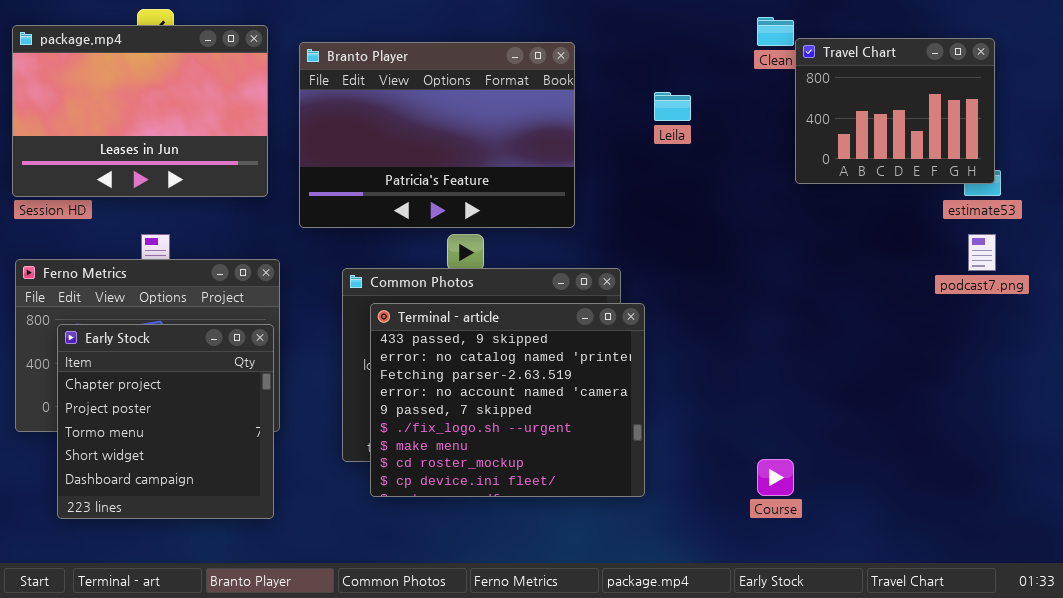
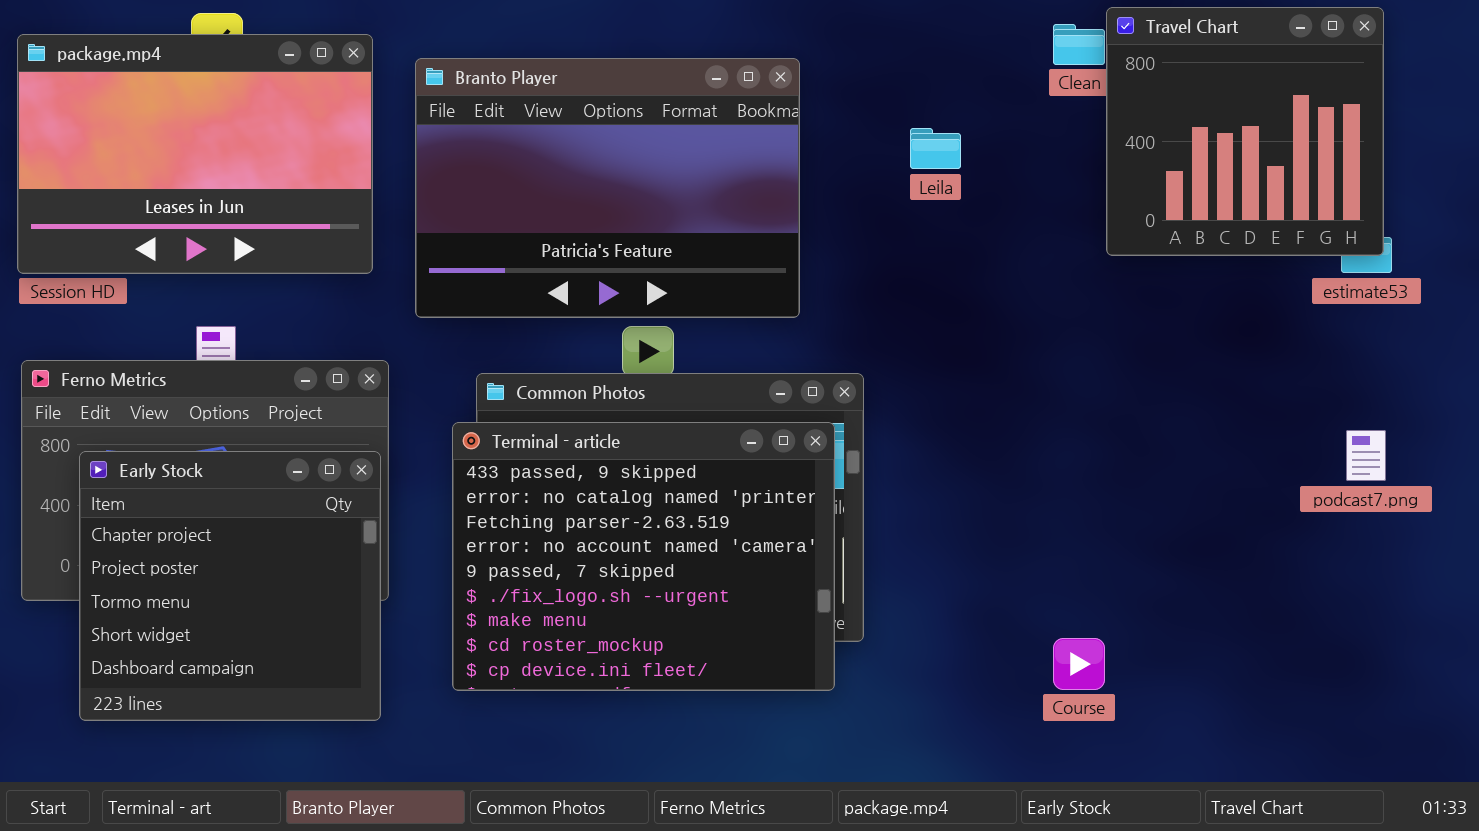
Travel Chart: [795,38,995,184] -> [1106,7,1384,256], resized
podcast7.png: [968,234,996,271] -> [1346,430,1386,481], moved
Terminal - article: [370,303,645,497] -> [452,422,835,691], moved

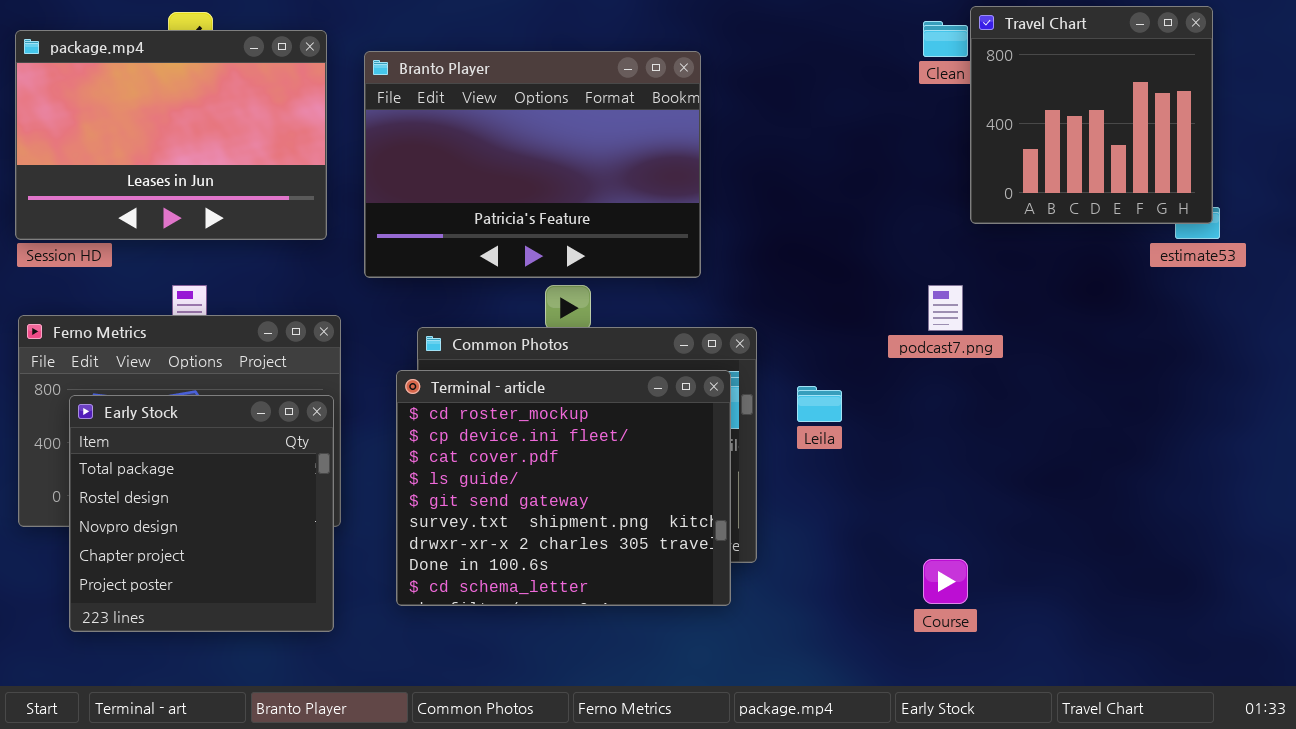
Leila: [910,128,961,169] -> [797,386,842,422], moved
Terminal - article: [452,422,835,691] -> [396,370,731,606], scrolled down 7 rows
podcast7.png: [1346,430,1386,481] -> [928,285,963,331], moved
Early Stock: [79,451,381,721] -> [69,395,334,632], scrolled up 3 rows

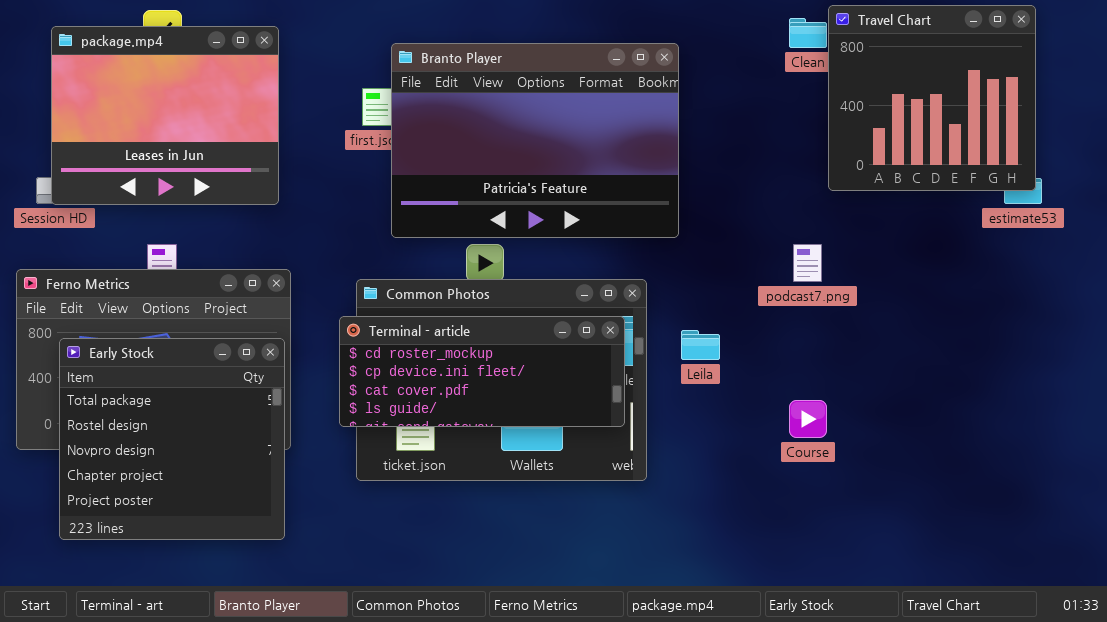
package.mp4: [15,30,327,240] -> [51,26,279,205], resized
Branto Player: [364,51,701,278] -> [391,43,679,238], moved
Terminal - article: [396,370,731,606] -> [339,316,625,427], resized
Course: [923,559,968,604] -> [789,400,827,438], moved

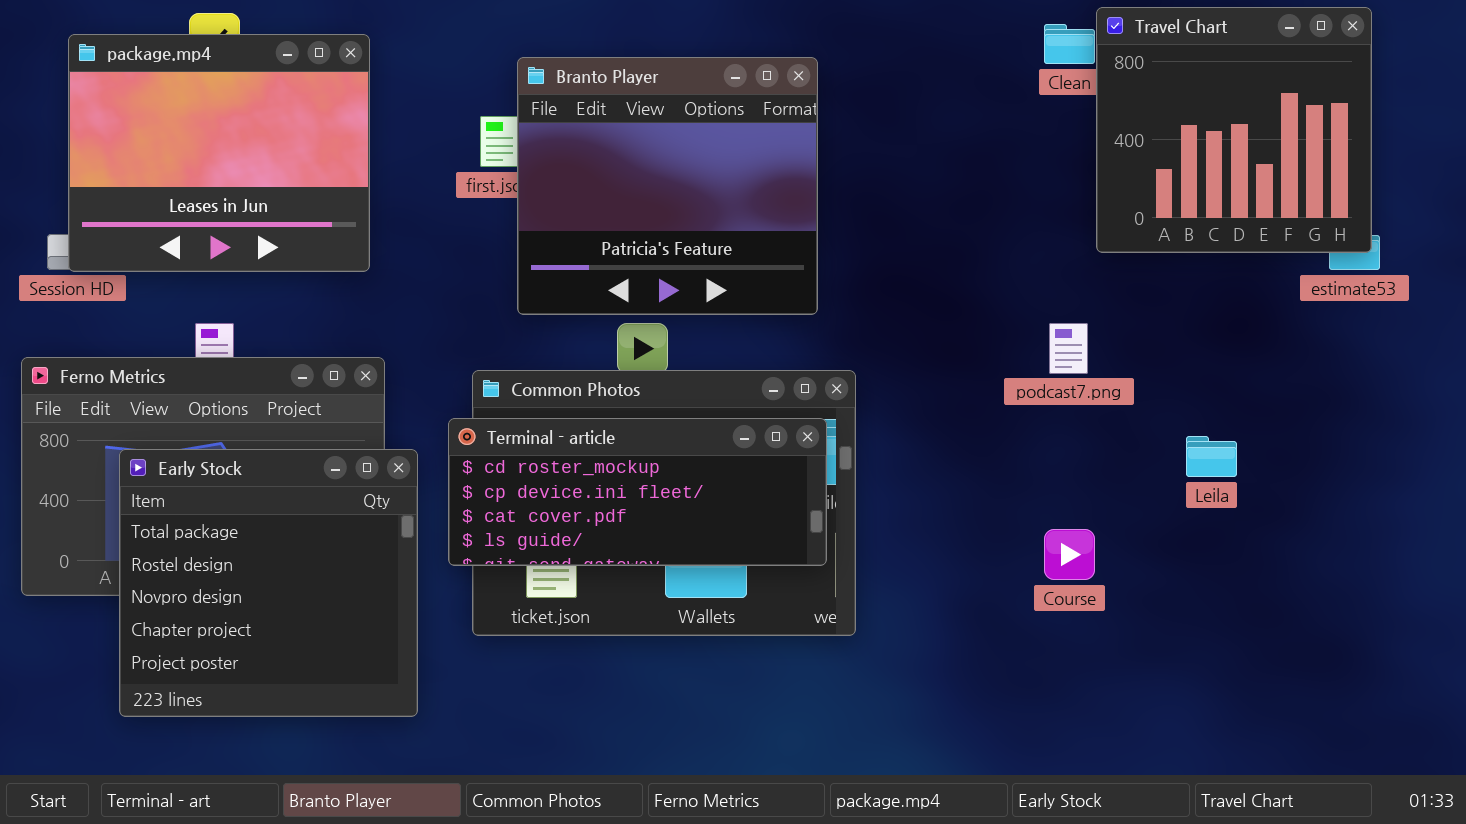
Branto Player: [391,43,679,238] -> [517,57,818,315], resized
Leila: [681,330,720,360] -> [1186,436,1237,477], moved
Early Stock: [59,338,285,540] -> [119,449,418,717], moved

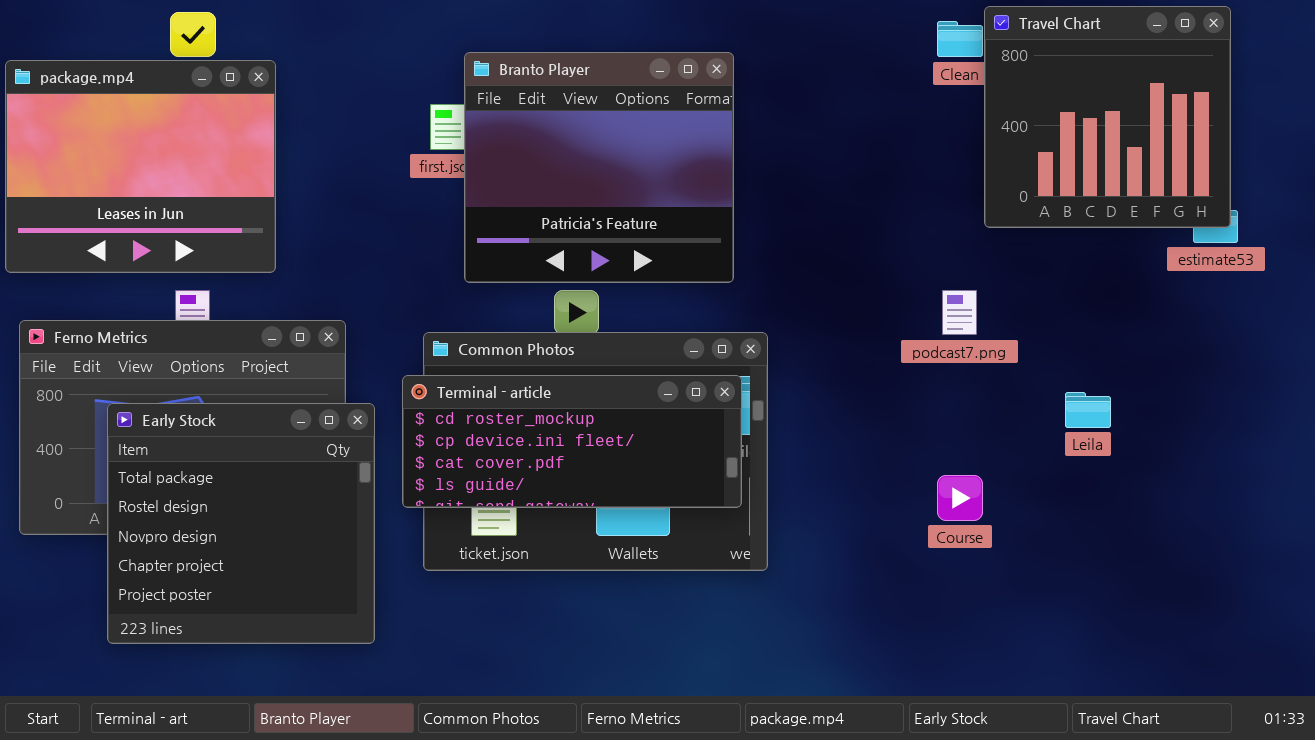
package.mp4: [68,34,370,272] -> [5,60,276,273], moved

